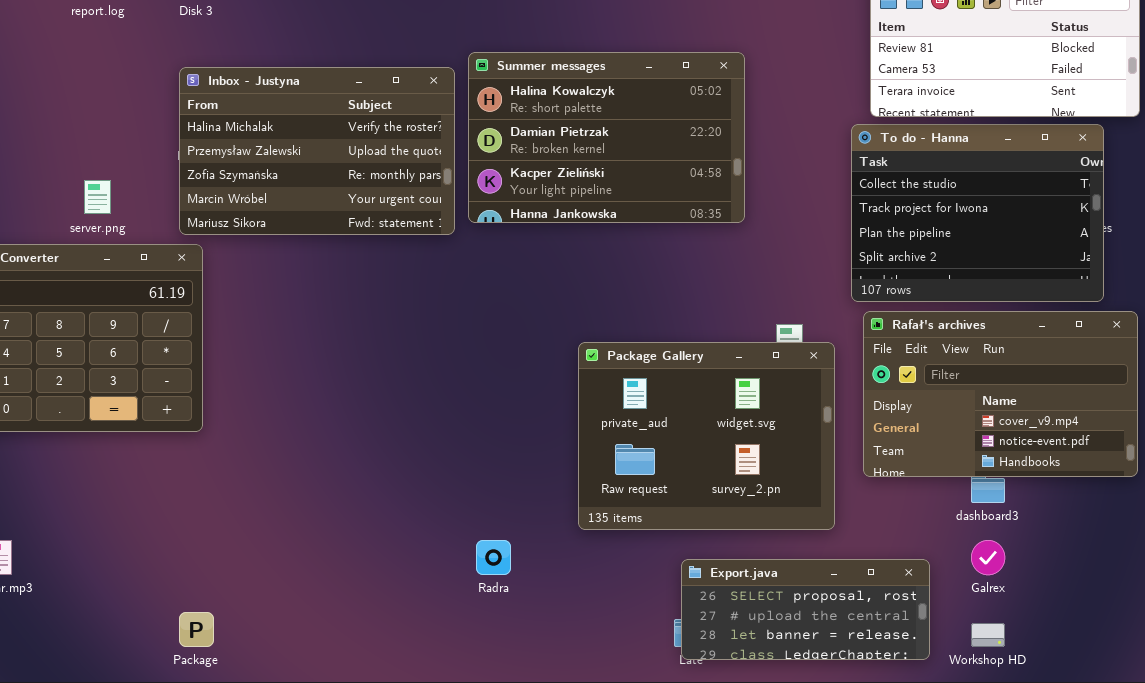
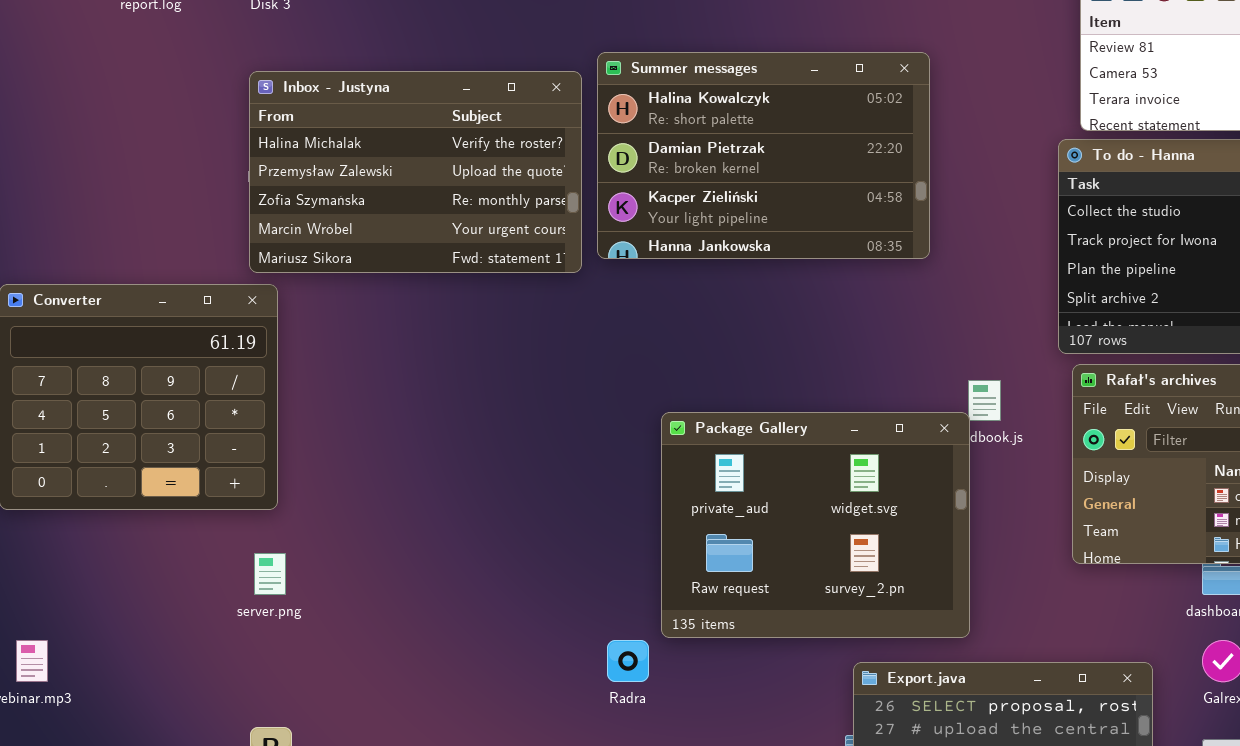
server.png: [84,180,111,214] -> [254,553,286,595], moved
Package Gallery: [578,342,835,530] -> [661,412,970,638], moved

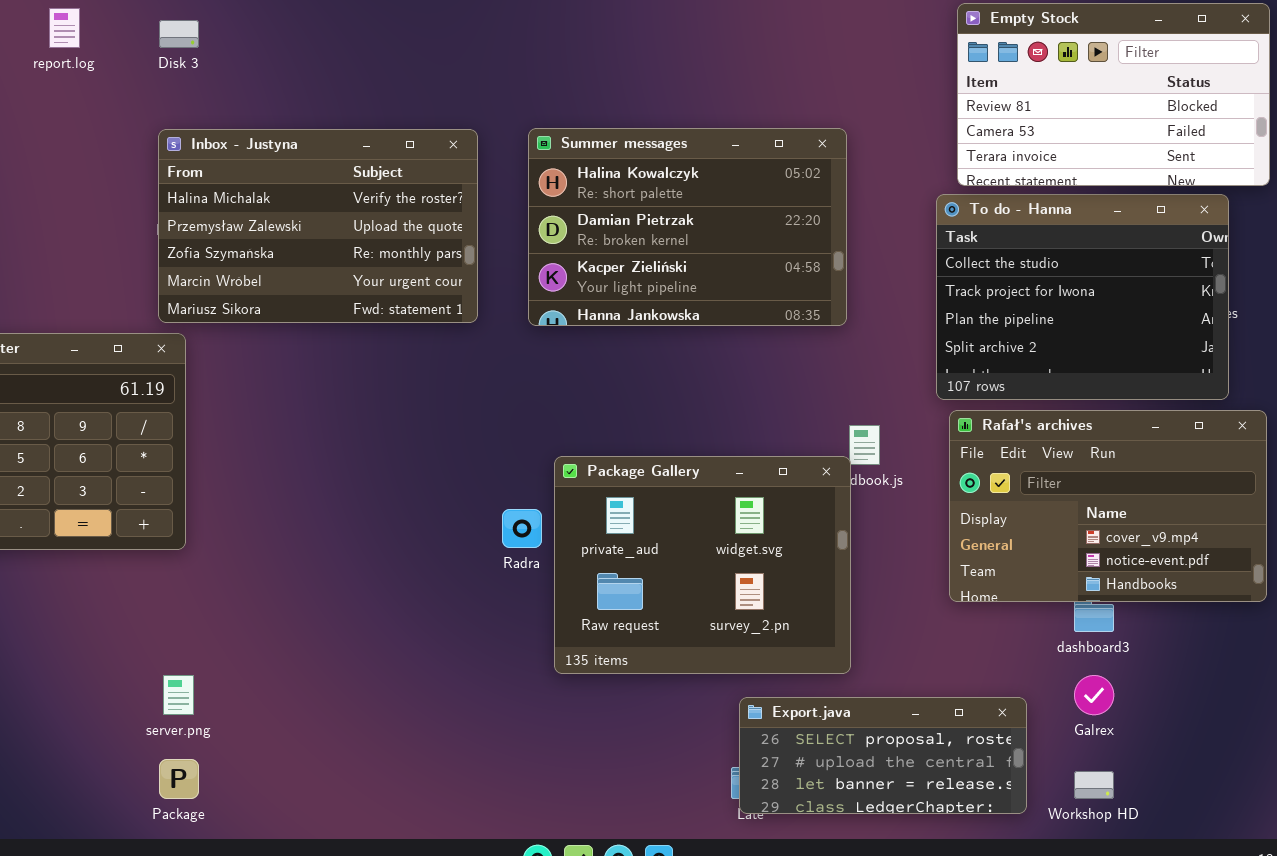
Summer messages: [597,52,930,259] -> [528,128,847,326], moved
server.png: [254,553,286,595] -> [163,675,194,715], moved
Radra: [607,640,649,682] -> [502,509,542,548], moved

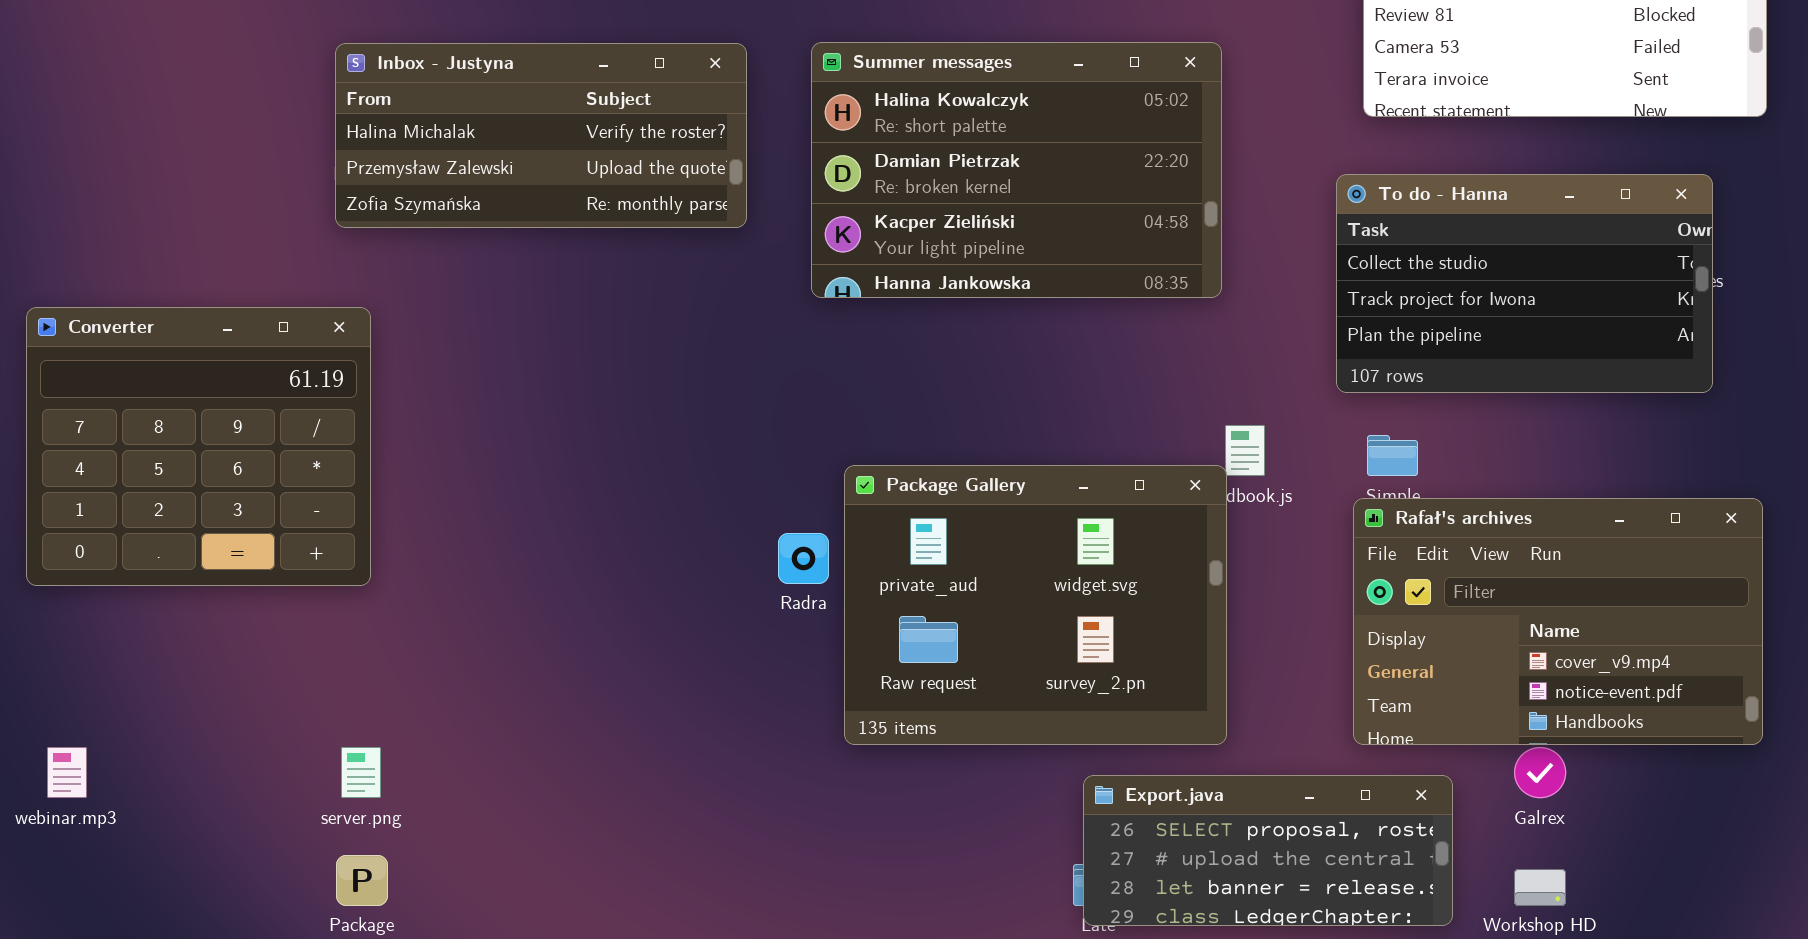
Inbox - Justyna: [158,129,478,323] -> [335,43,747,228], resized
To do - Hanna: [936,194,1229,400] -> [1336,174,1713,393], resized
Rafał's archives: [949,410,1267,602] -> [1353,498,1763,745], moved

